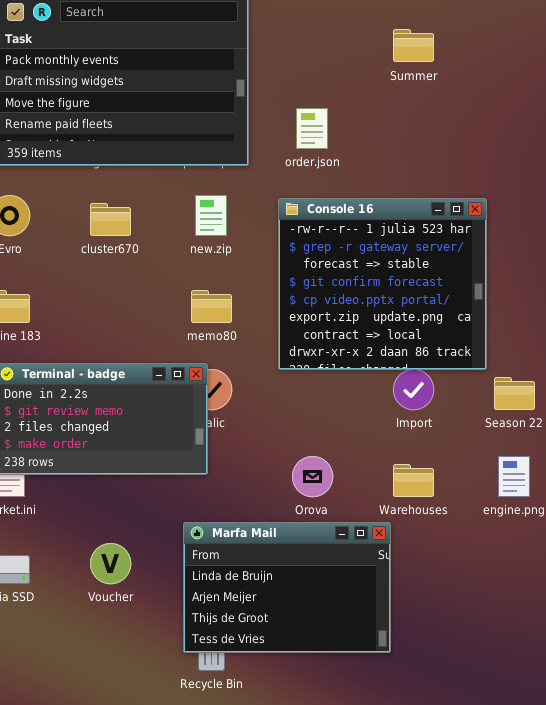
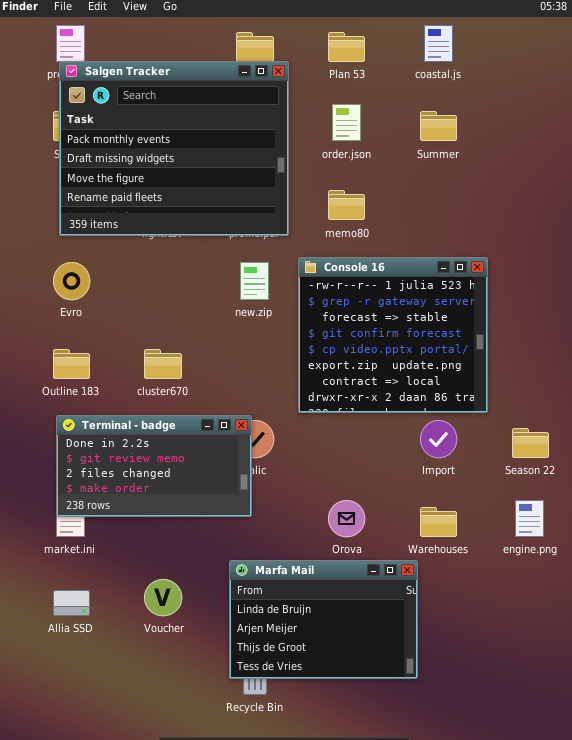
order.json: [296,108,328,149] -> [332,104,361,141], moved
Console 16: [278,198,487,370] -> [298,257,488,413], moved
cluster670: [90,203,131,236] -> [144,349,182,379], moved
memo80: [191,290,232,323] -> [328,190,365,220], moved

